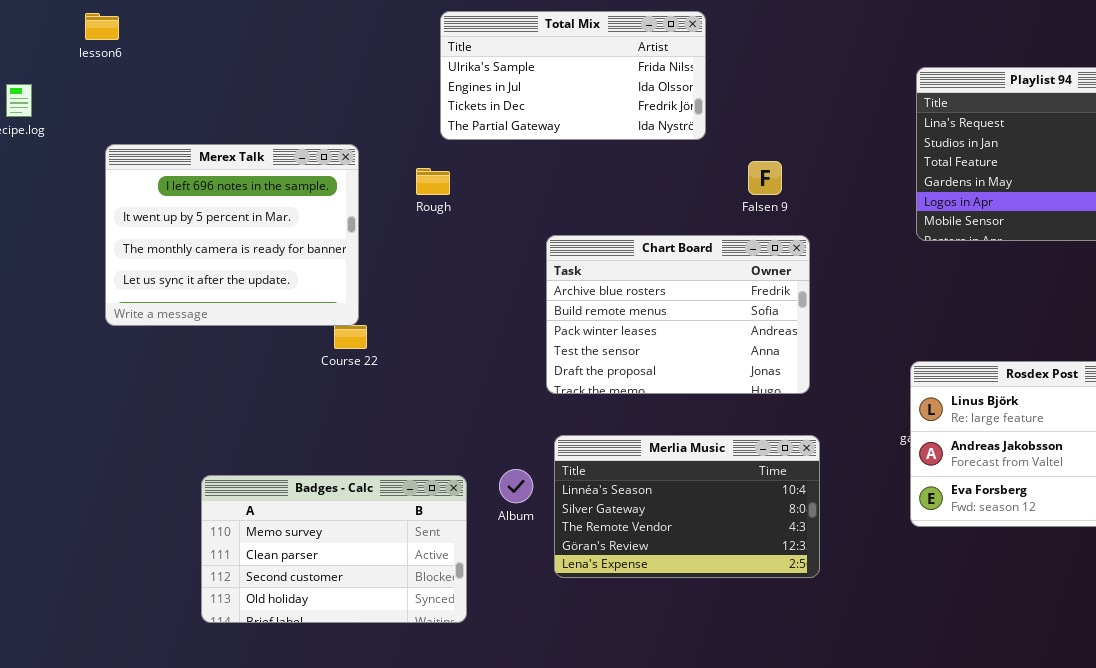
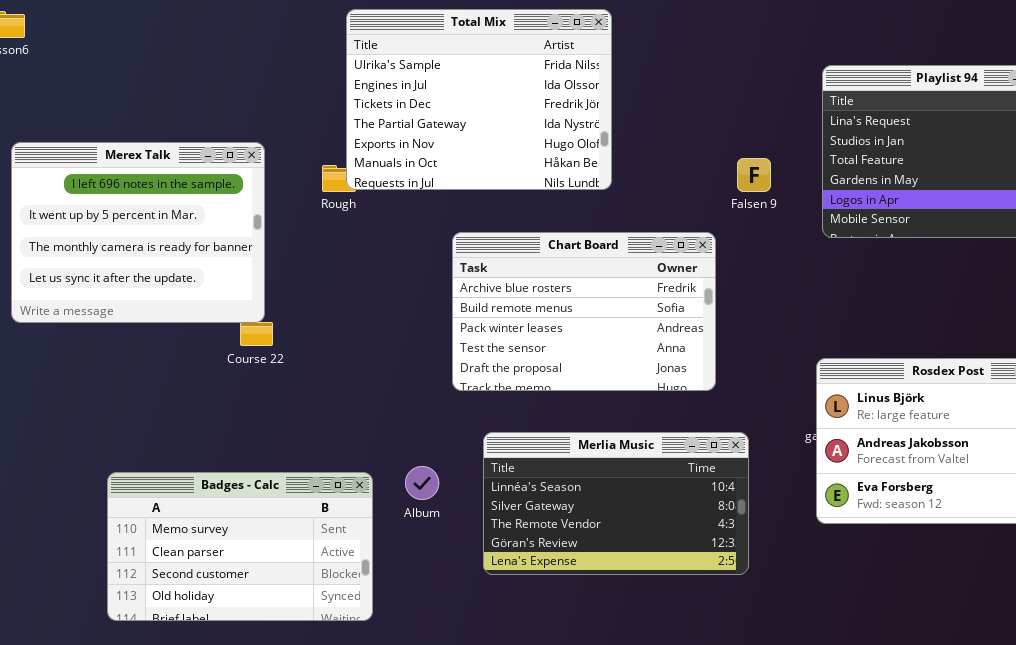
Total Mix: [440,11,706,140] -> [346,9,612,190], resized
Falsen 9: [748,161,782,195] -> [737,158,771,192], moved
Merlia Music: [554,435,820,578] -> [483,432,749,575], moved

